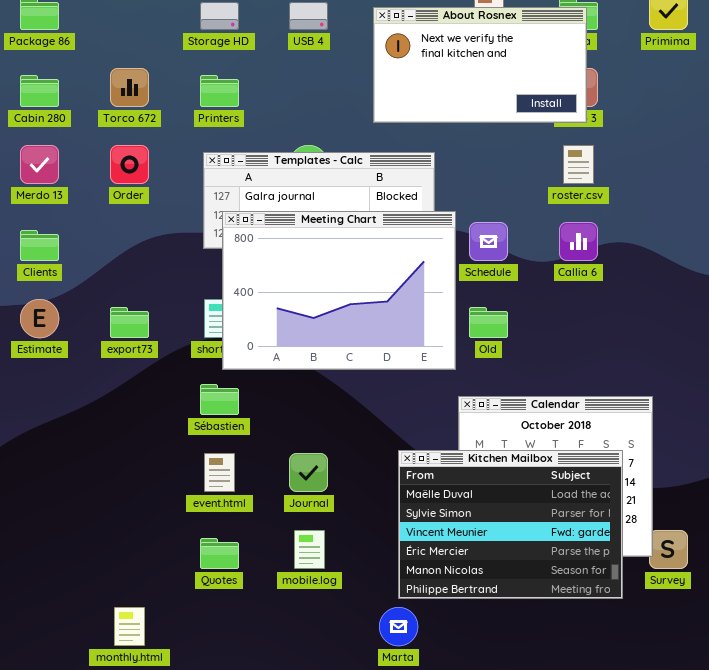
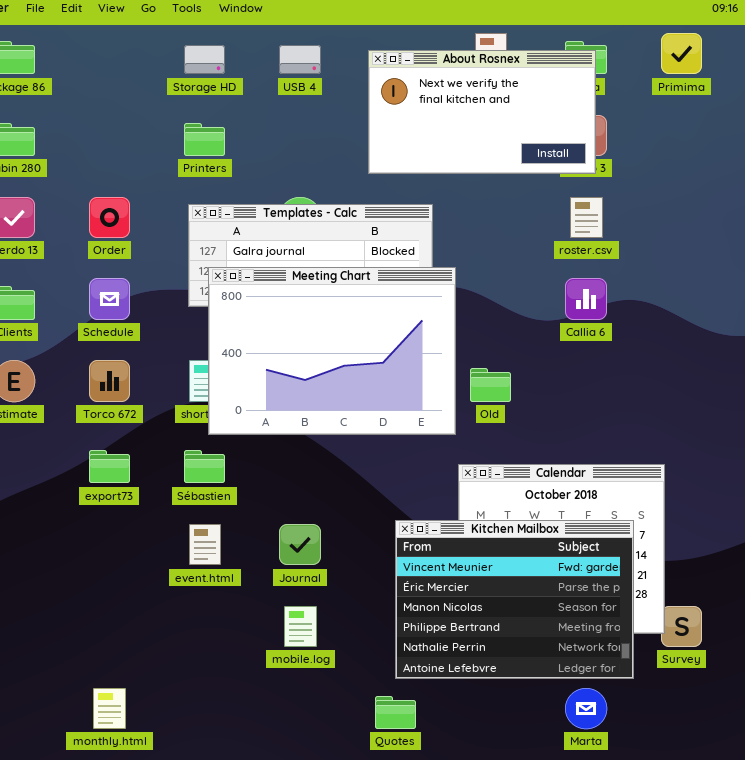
Torco 672: [110,68,149,107] -> [89,360,130,402], moved
Schedule: [469,222,508,261] -> [89,278,130,320], moved
export73: [110,307,149,338] -> [89,450,130,483], moved
Kitchen Mailbox: [398,450,623,599] -> [395,520,634,679], scrolled down 2 rows
Quotes: [200,538,239,569] -> [375,696,416,729], moved
Marta: [379,607,418,646] -> [565,688,607,729], moved

